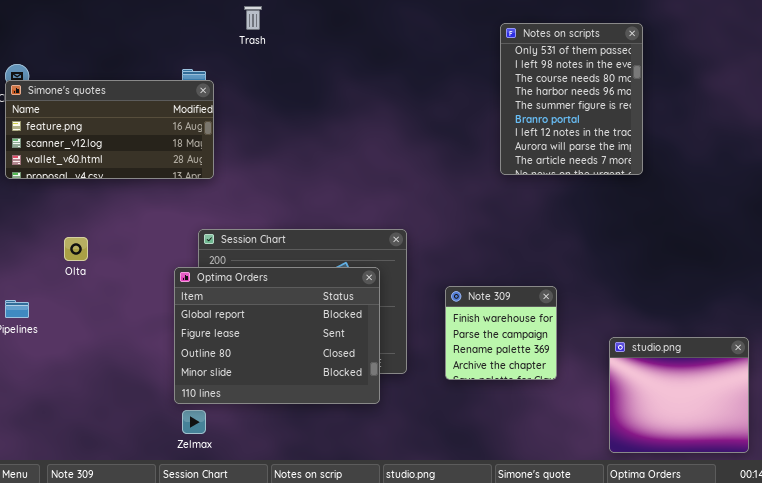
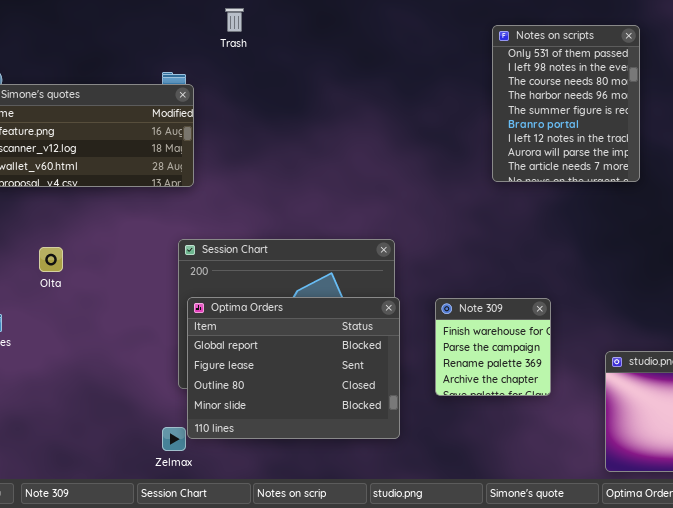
Optima Orders: [174,267,380,404] -> [187,297,400,439], moved

